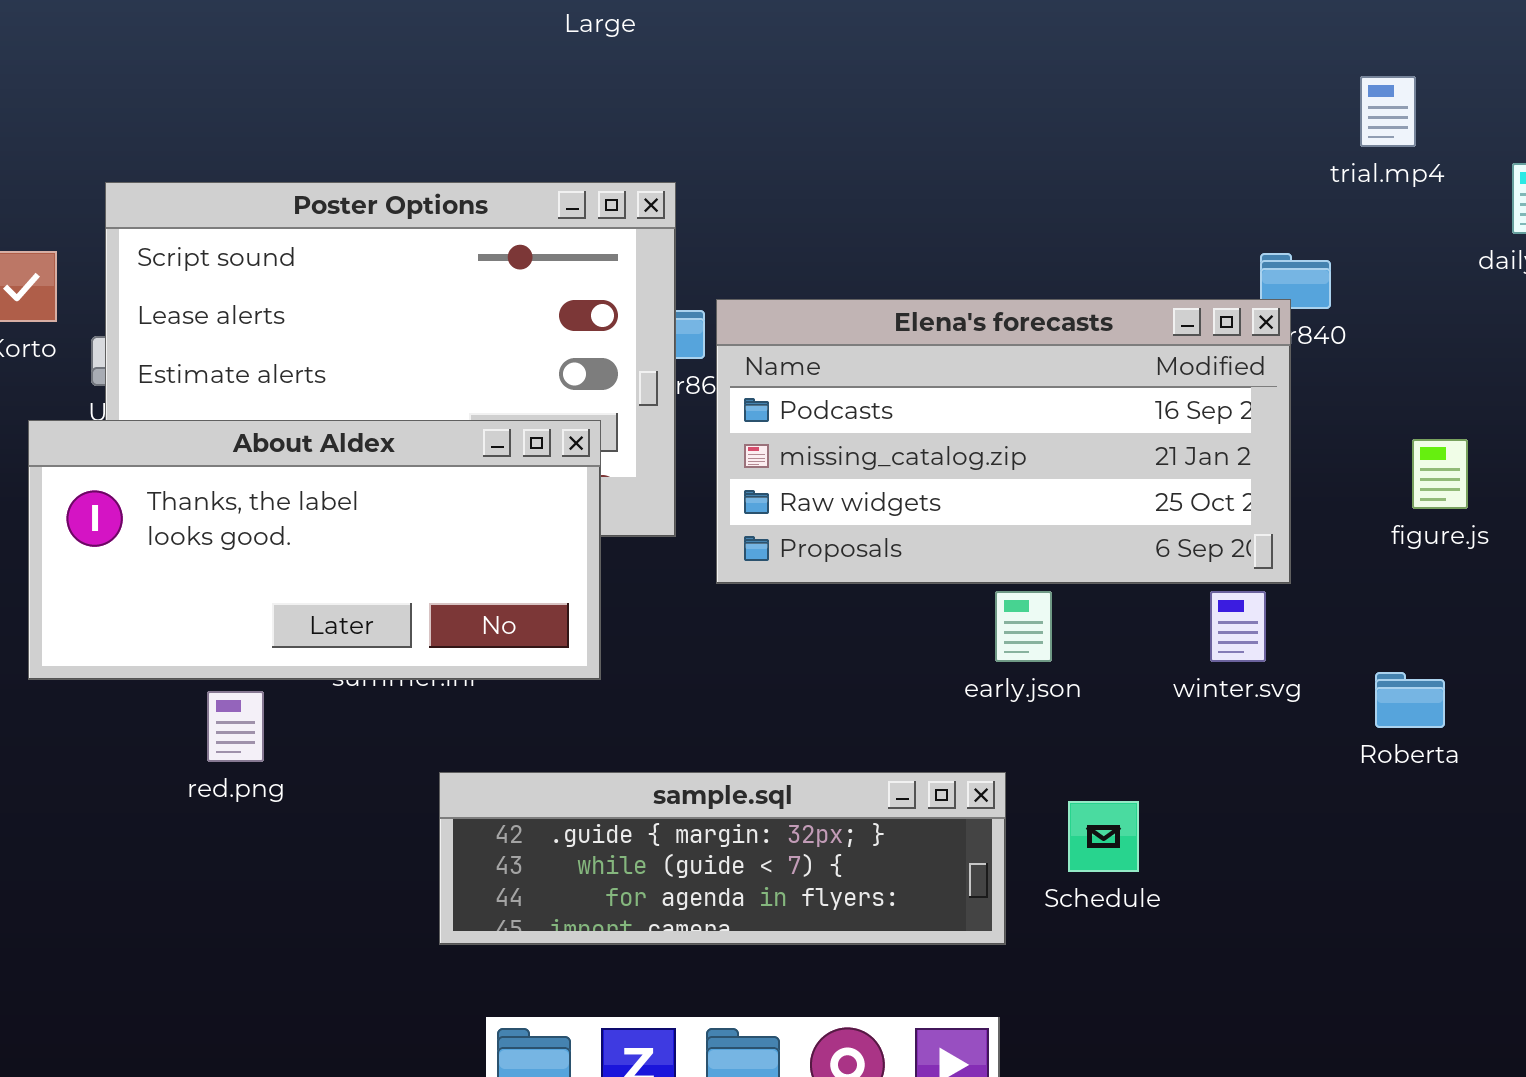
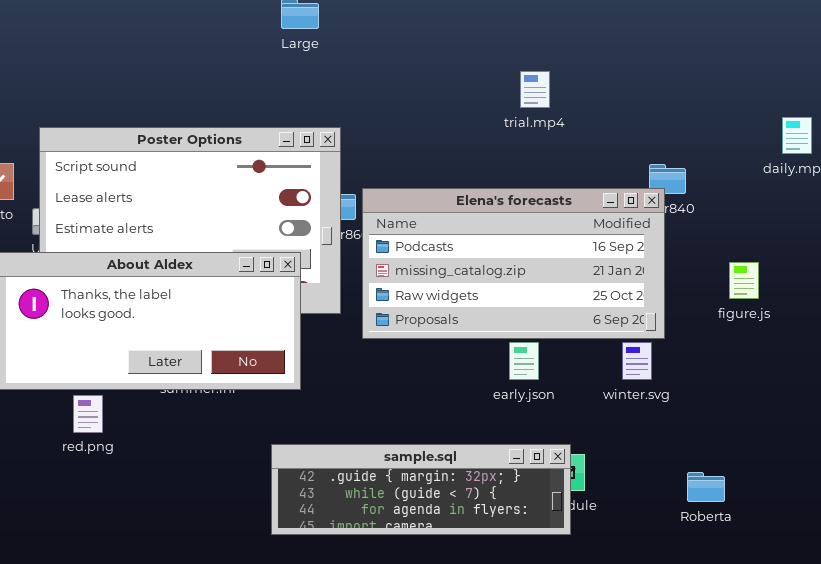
trial.mp4: [1360,76,1416,147] -> [520,71,550,108], moved
Roberta: [1375,672,1445,728] -> [687,472,725,502], moved
red.png: [207,691,264,762] -> [73,395,103,433], moved
sample.sql: [439,772,1006,945] -> [271,444,571,535], moved

